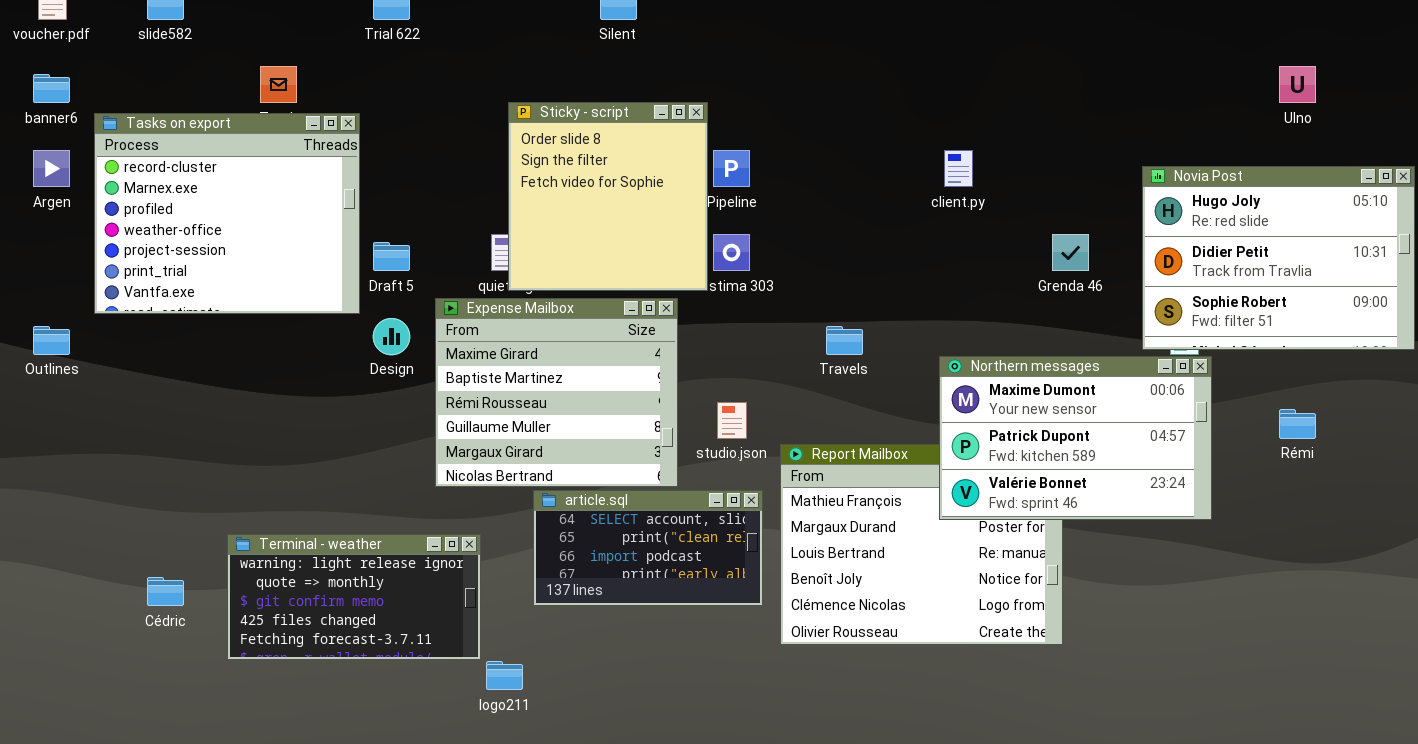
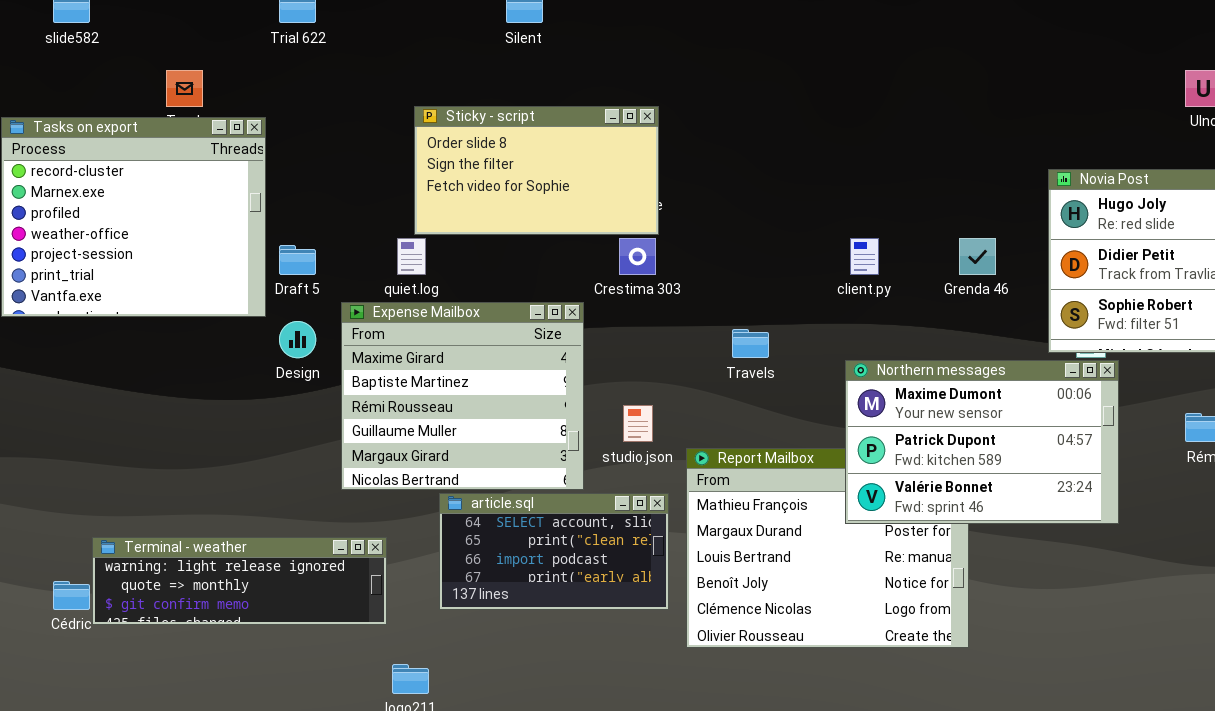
Sticky - script: [508,102,708,291] -> [414,106,659,235], resized
client.py: [944,150,973,187] -> [850,238,879,275], moved
Terminal - weather: [227,534,481,660] -> [92,537,387,625], resized

